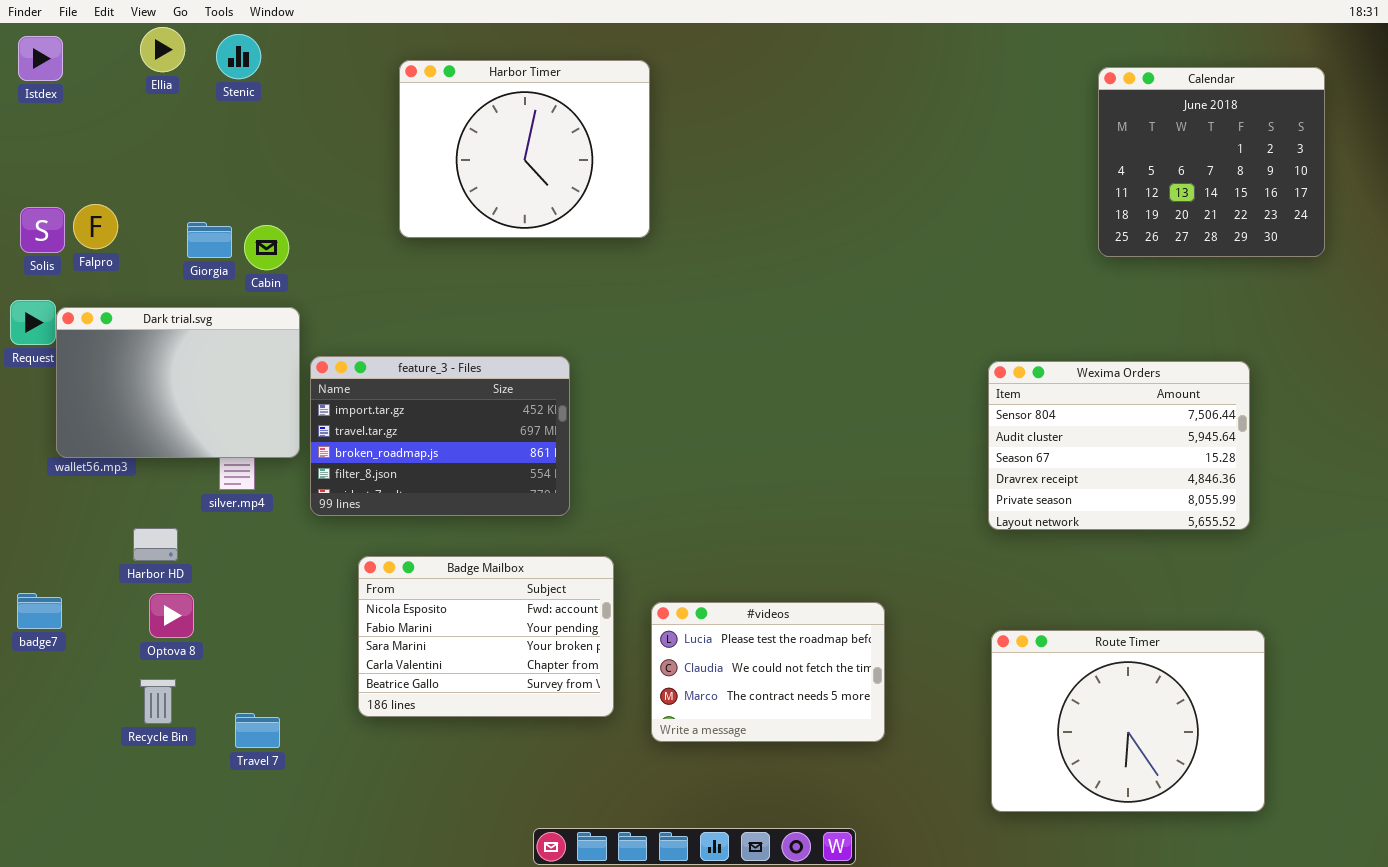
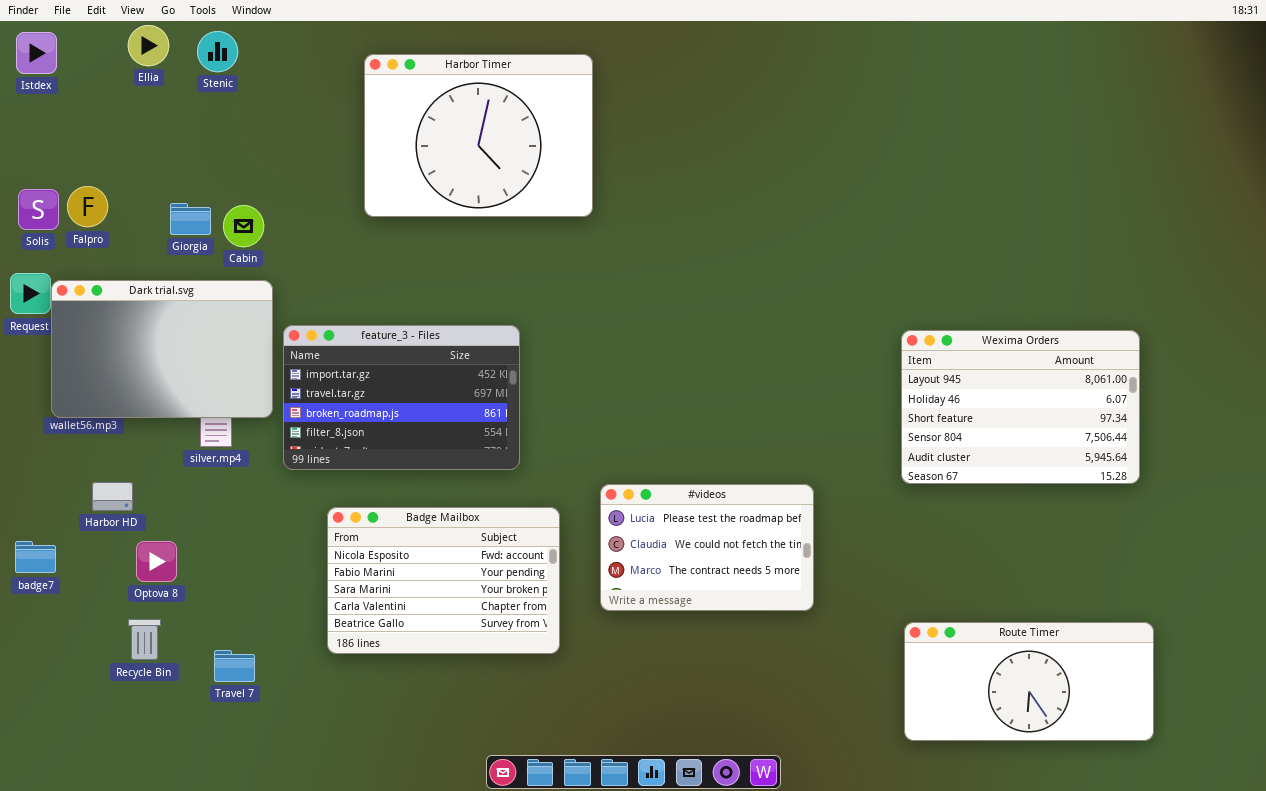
Calendar: [1098,67,1325,257] -> none, closed
Wexima Orders: [988,361,1250,530] -> [901,330,1140,484], scrolled up 3 rows
Harbor HD: [133,528,178,561] -> [92,482,133,511], moved
#videos: [651,602,885,742] -> [600,484,814,611], moved
Route Timer: [991,630,1265,812] -> [904,622,1154,741], resized

